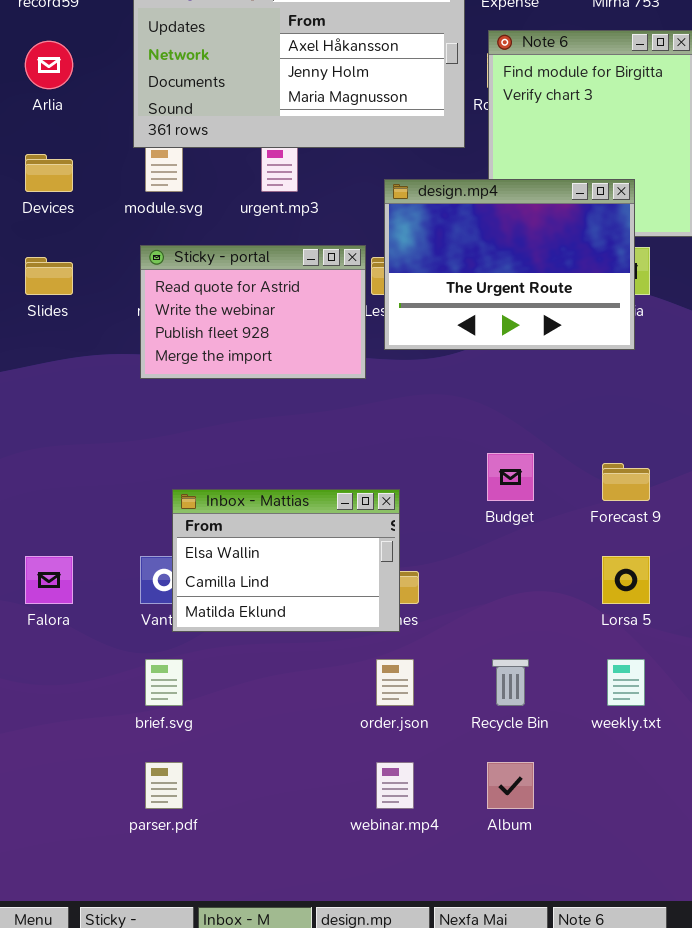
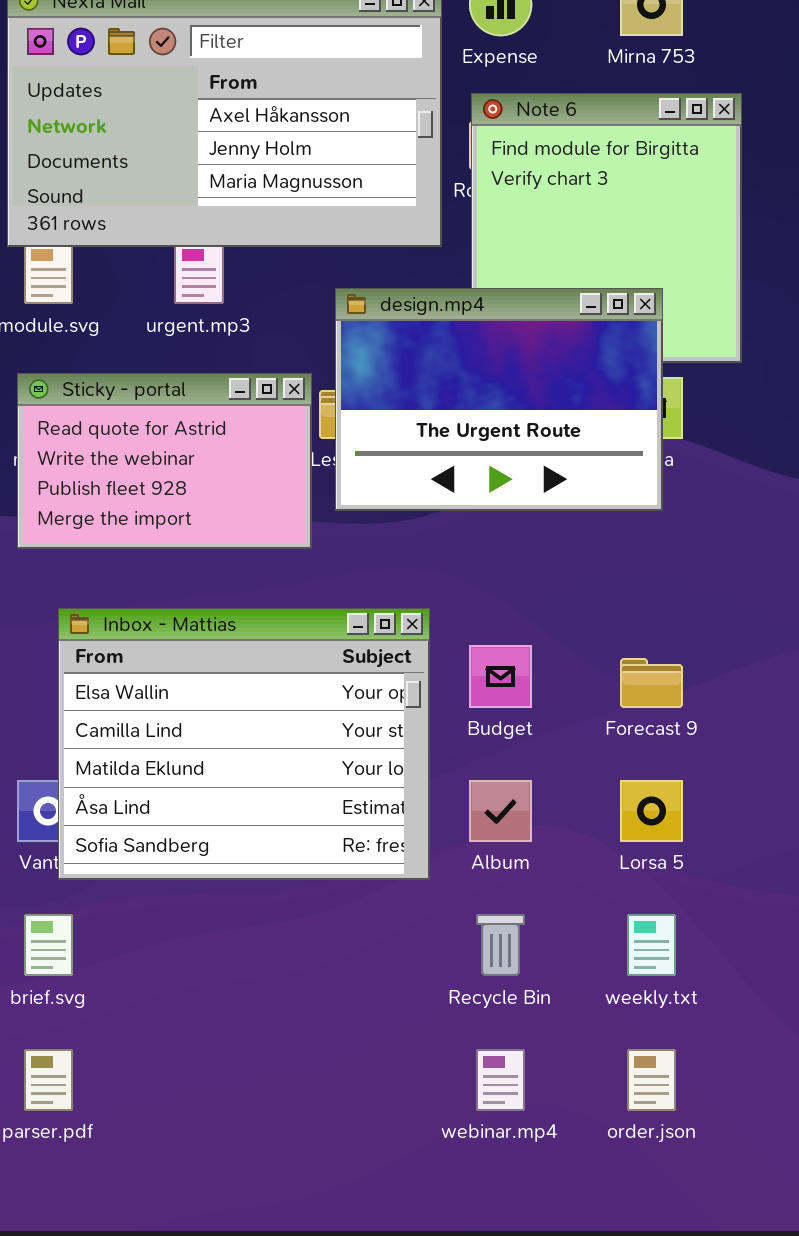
Inbox - Mattias: [172,489,400,632] -> [58,608,430,880], resized
order.json: [376,659,414,706] -> [627,1049,676,1111], moved
webinar.mp4: [376,762,414,809] -> [476,1049,525,1111], moved
Album: [487,762,534,809] -> [469,780,532,842], moved

